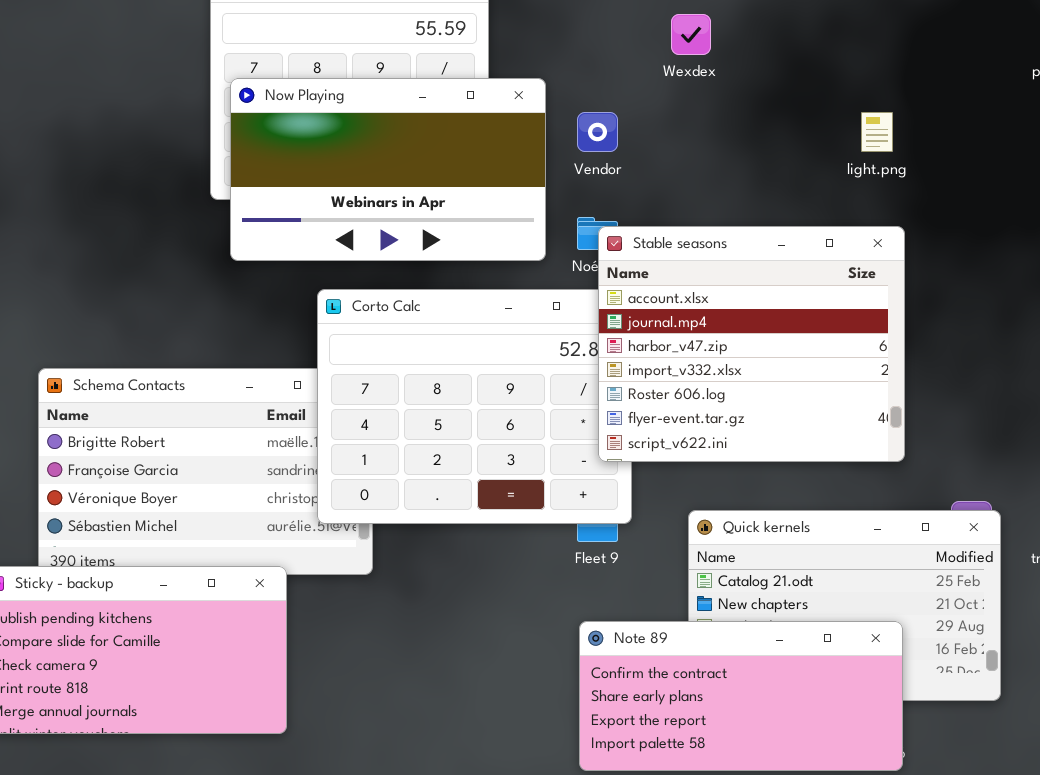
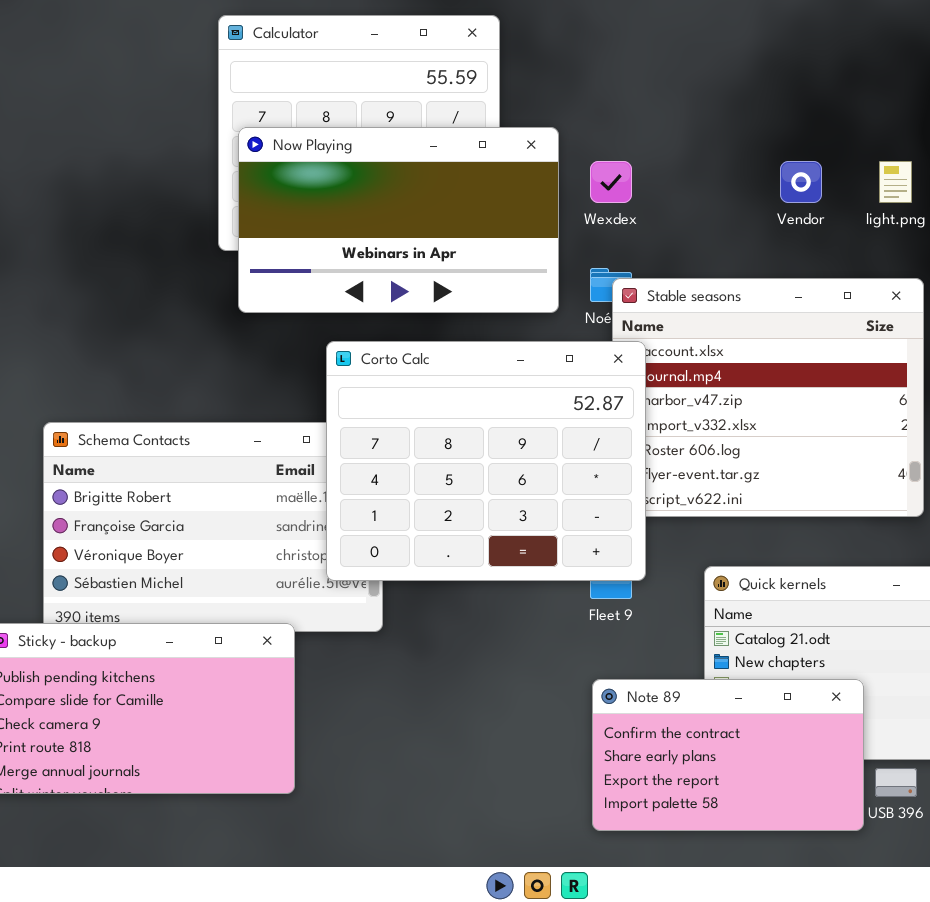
Wexdex: [671,14,711,55] -> [590,161,632,203], moved
Vendor: [577,112,618,152] -> [780,161,822,203], moved
Corto Calc: [317,289,632,524] -> [326,341,646,581], raised
Note 89: [579,621,903,771] -> [592,679,864,831], resized

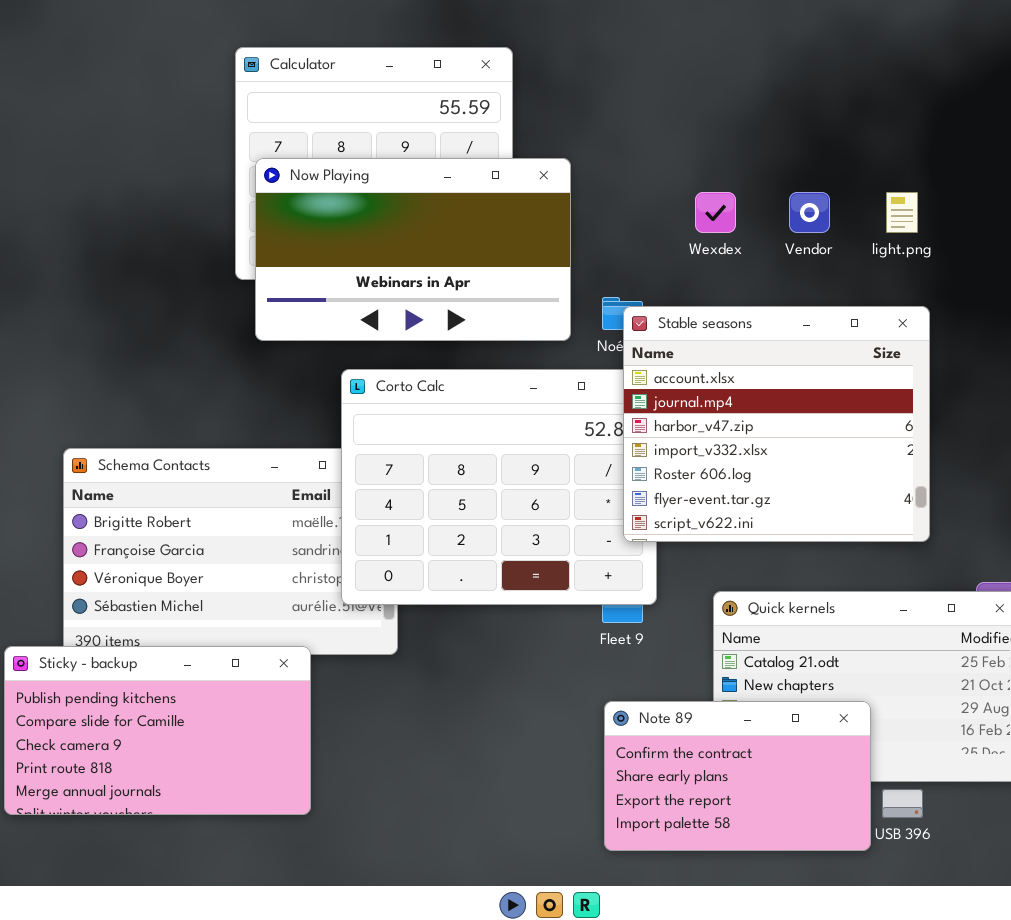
Wexdex: [590,161,632,203] -> [695,192,736,233], moved
Stable seasons: [612,278,924,517] -> [623,306,930,542], raised

